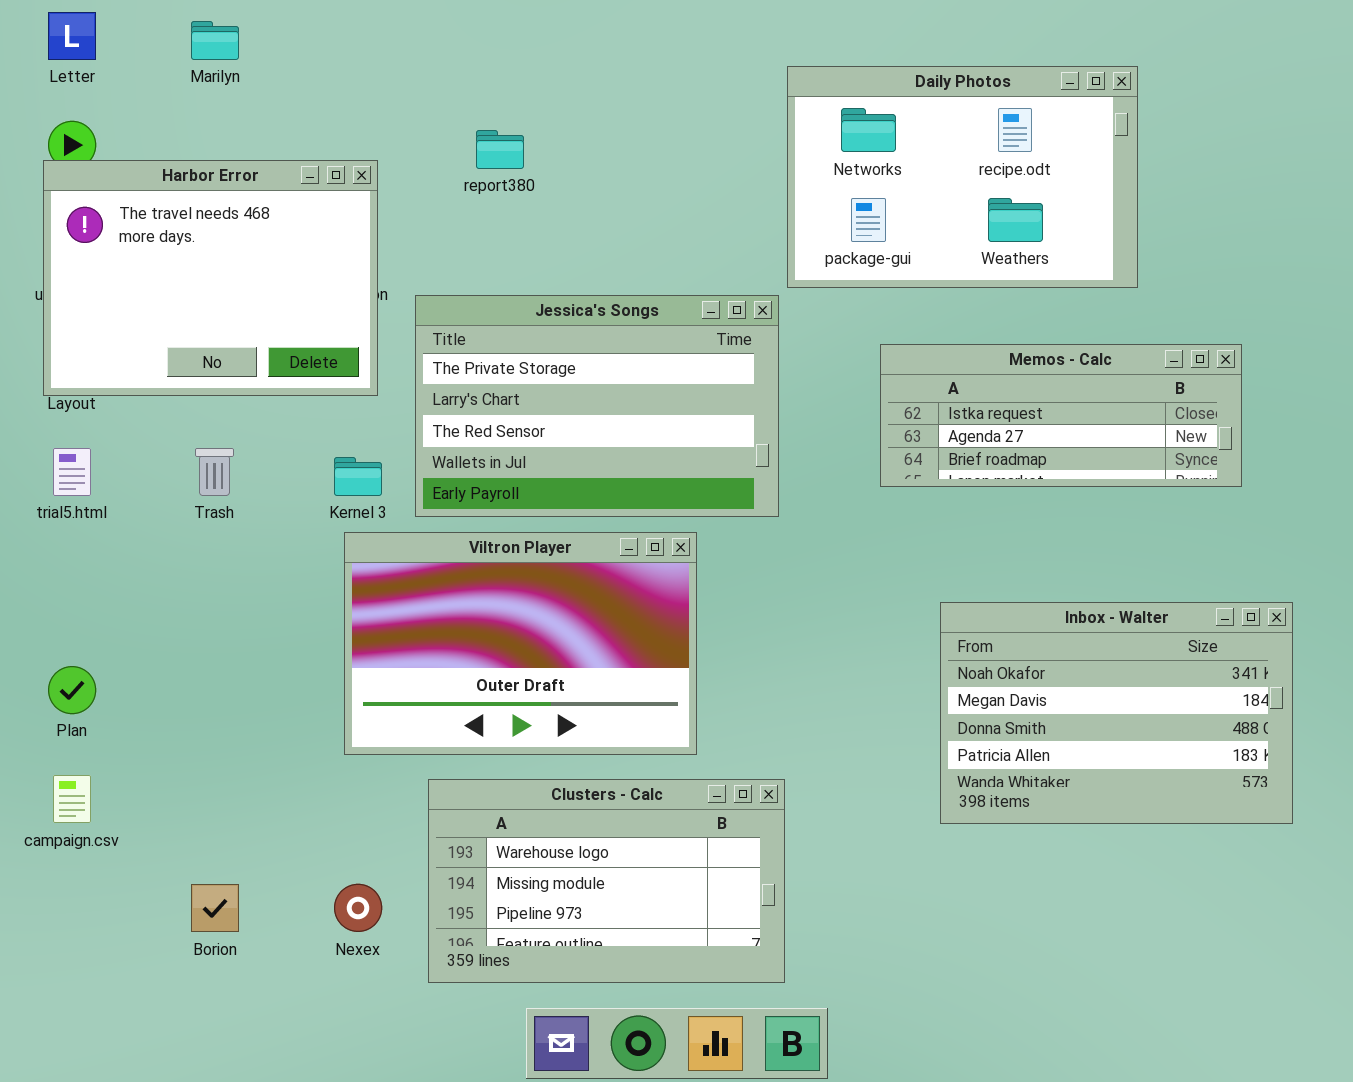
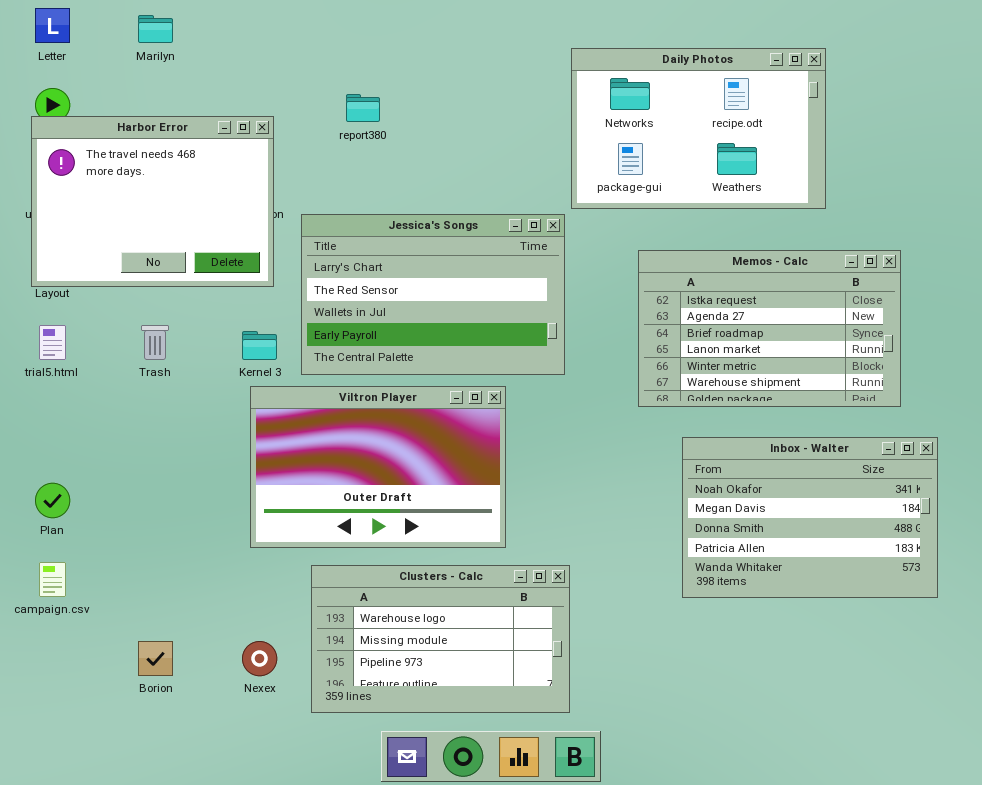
Jessica's Songs: [415,295,779,517] -> [301,214,565,375], scrolled down 1 row
Memos - Calc: [880,344,1242,487] -> [638,250,901,407], resized

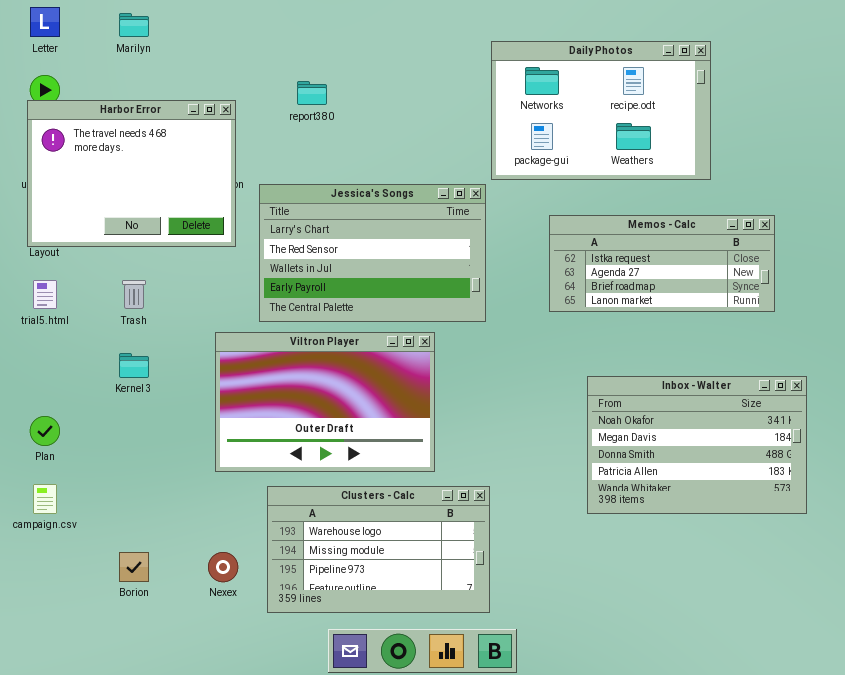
Memos - Calc: [638,250,901,407] -> [549,215,775,312], resized
Kernel 3: [242,331,277,360] -> [119,353,149,378], moved

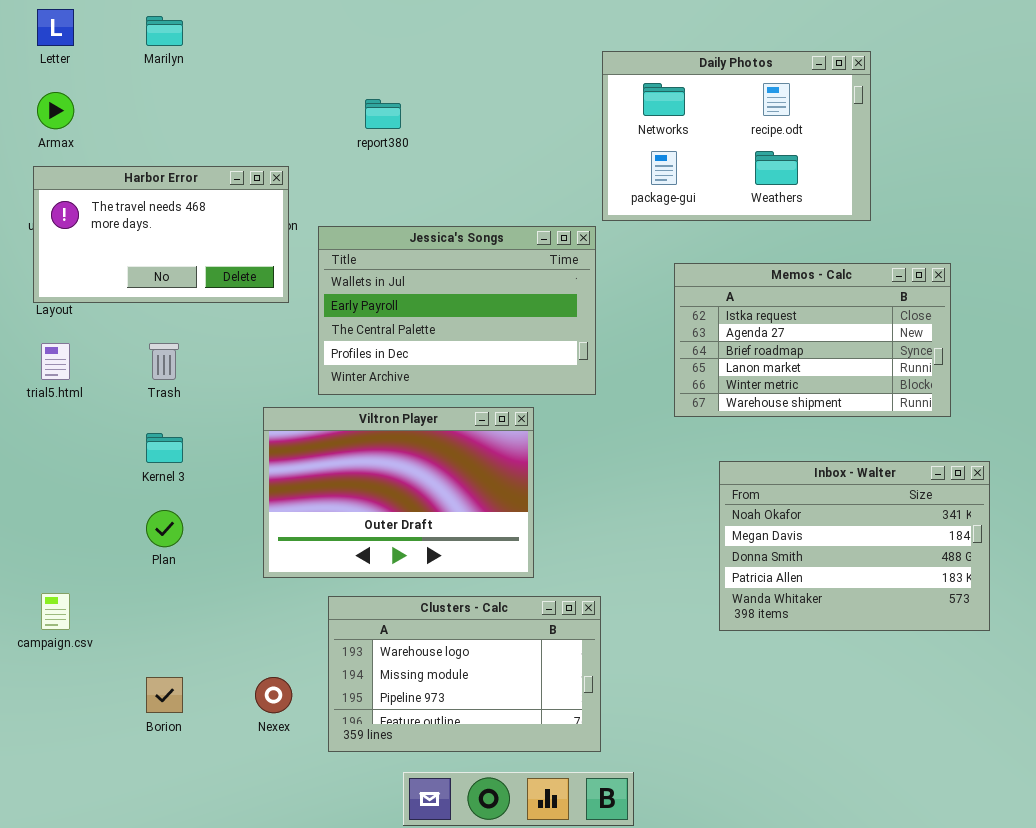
Harbor Error: [27,100,236,247] -> [33,166,289,303], resized
Jessica's Songs: [259,184,486,322] -> [318,226,596,395], scrolled down 2 rows
Memos - Calc: [549,215,775,312] -> [674,263,951,417], resized
Plan: [30,416,60,446] -> [146,510,183,547], moved

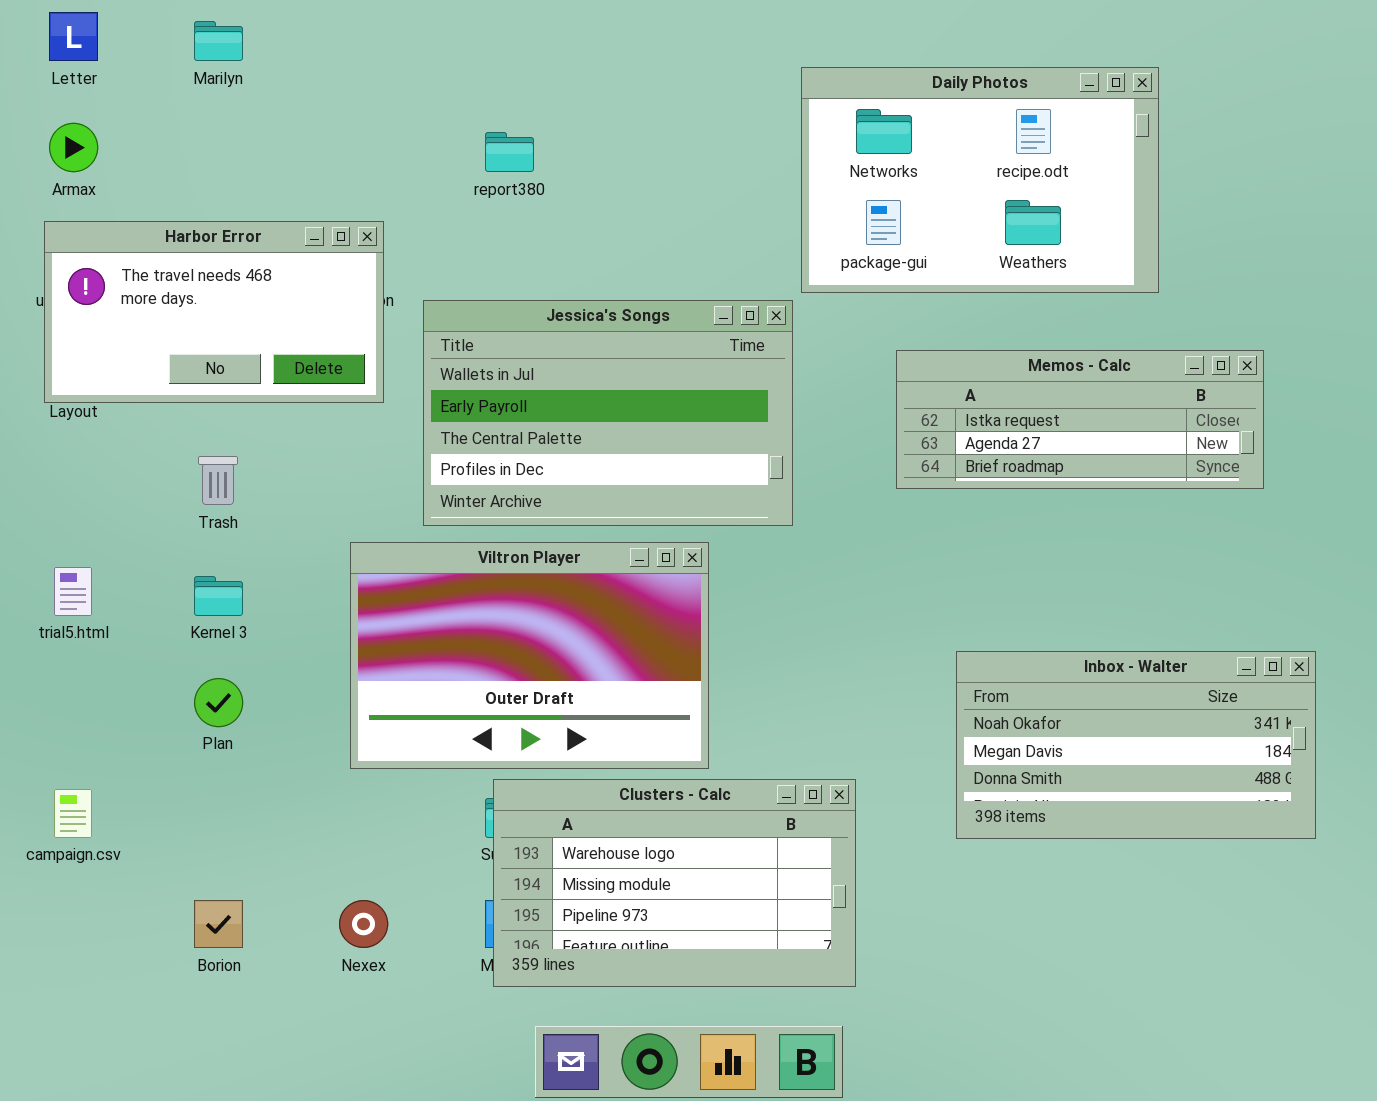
Memos - Calc: [674,263,951,417] -> [896,350,1264,489], resized
trial5.html: [41,343,70,380] -> [54,567,92,616], moved
Inbox - Walter: [719,461,990,631] -> [956,651,1316,839], resized
Clusters - Calc: [328,596,601,752] -> [493,779,856,987], moved

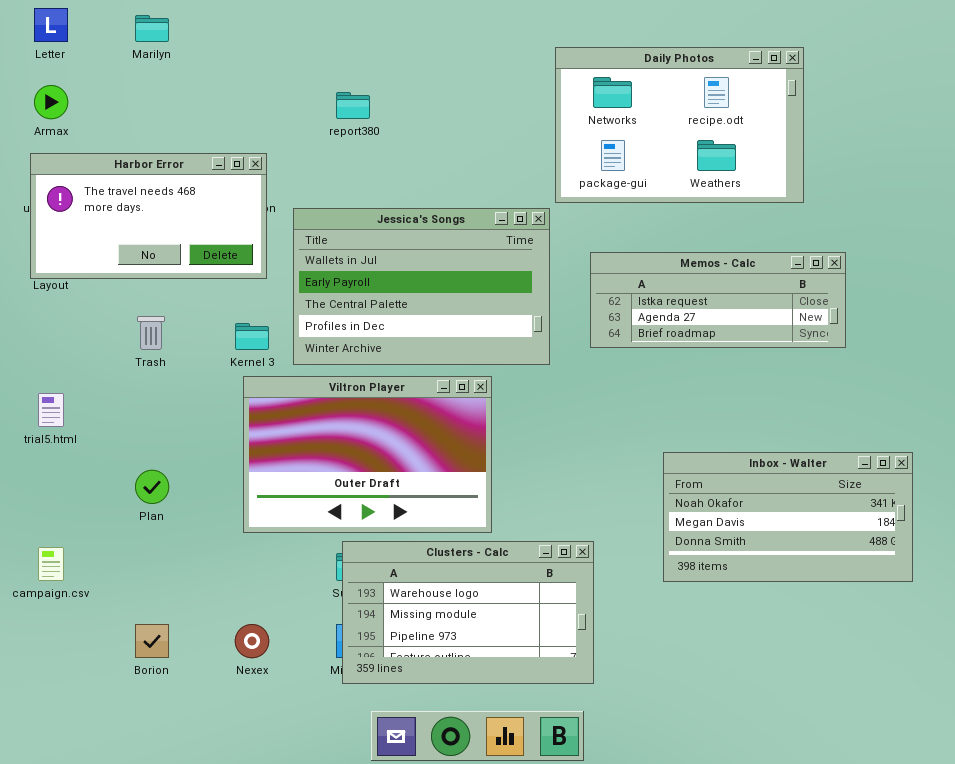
Memos - Calc: [896,350,1264,489] -> [590,252,846,348], moved
Kernel 3: [194,576,243,616] -> [235,323,269,350], moved

